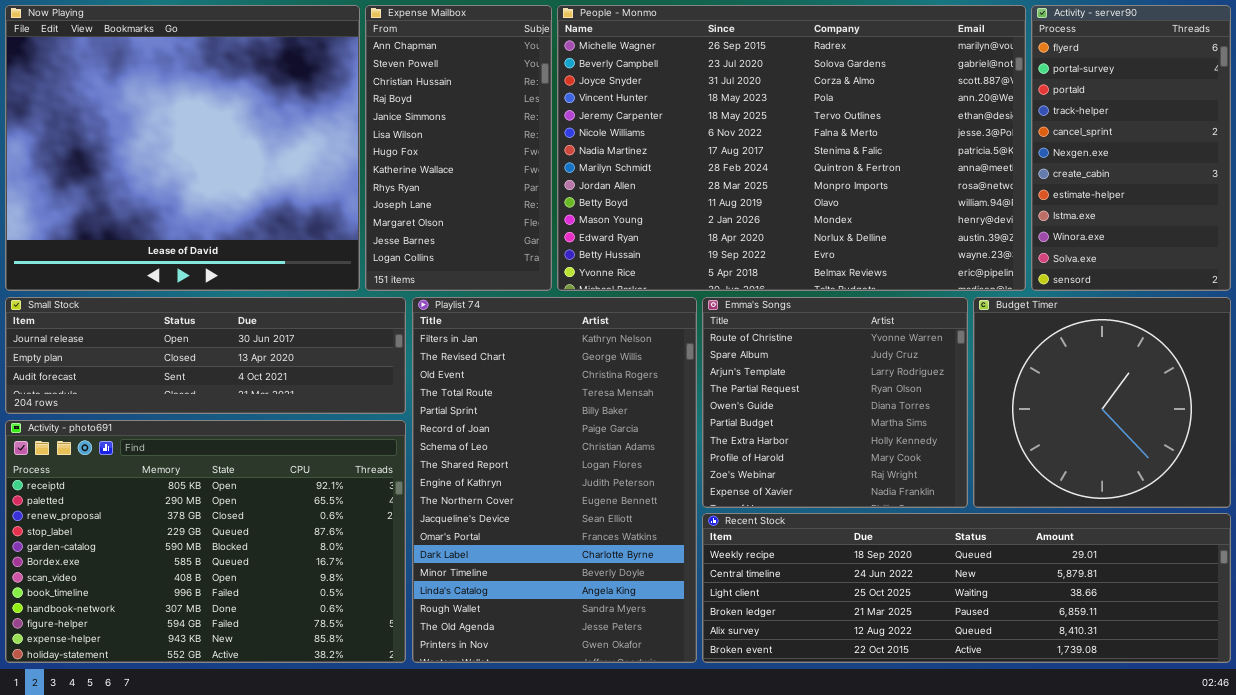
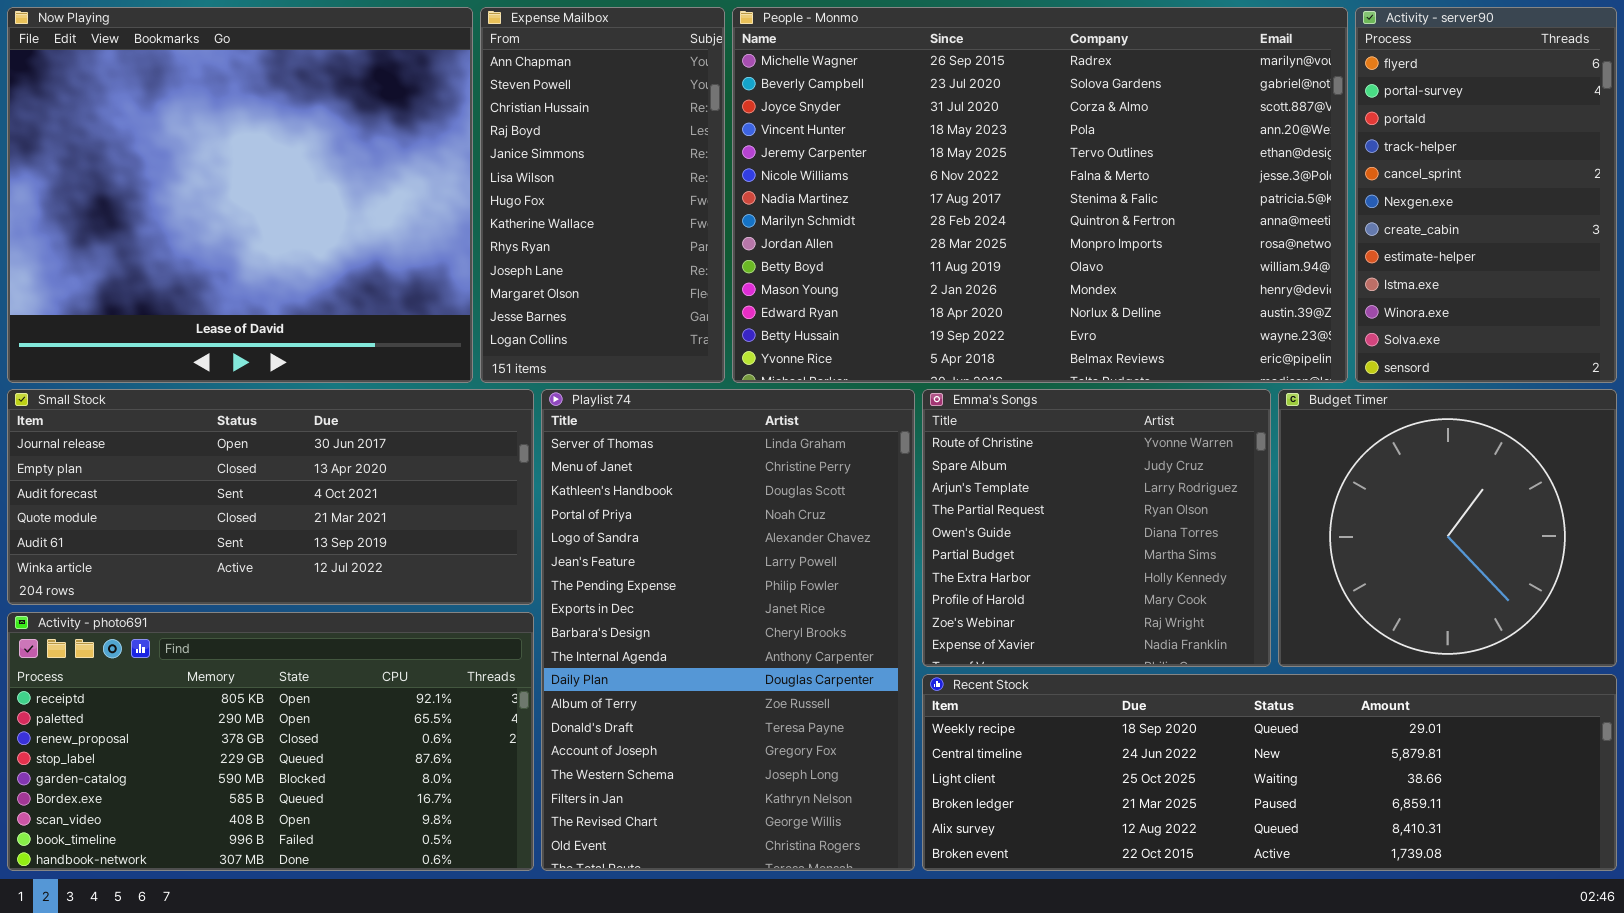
Small Stock: [5,297,406,414] -> [7,389,534,605], resized
Playlist 74: [412,297,697,663] -> [541,389,915,871], scrolled up 15 rows
Activity - photo691: [5,420,406,663] -> [7,612,534,871], resized

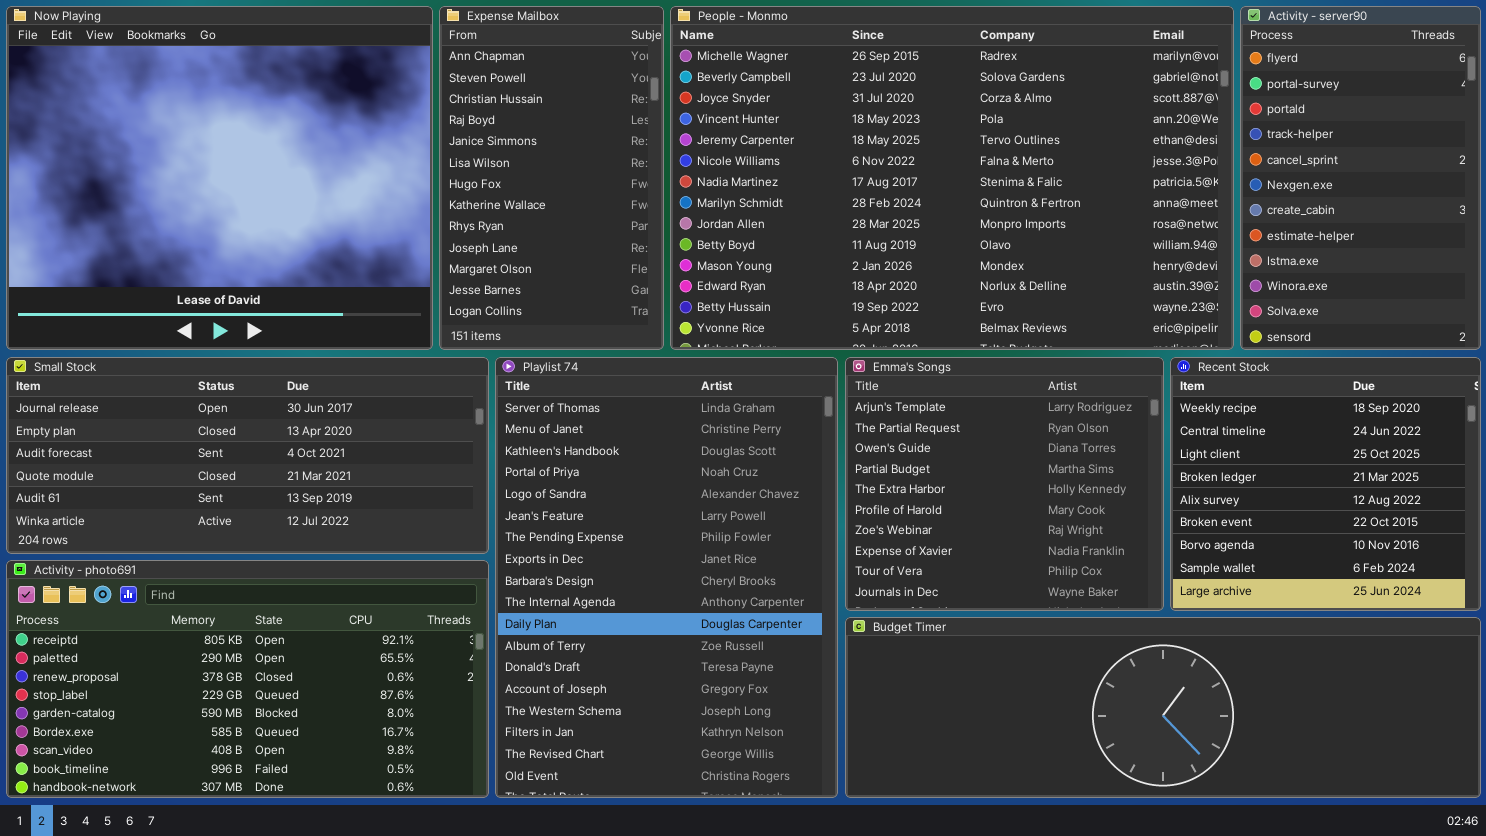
Emma's Songs: [922,389,1271,667] -> [845,357,1164,611], scrolled down 2 rows
Budget Timer: [1278,389,1617,667] -> [845,617,1481,798], moved, resized
Recent Stock: [922,674,1617,871] -> [1170,357,1481,611], moved, resized

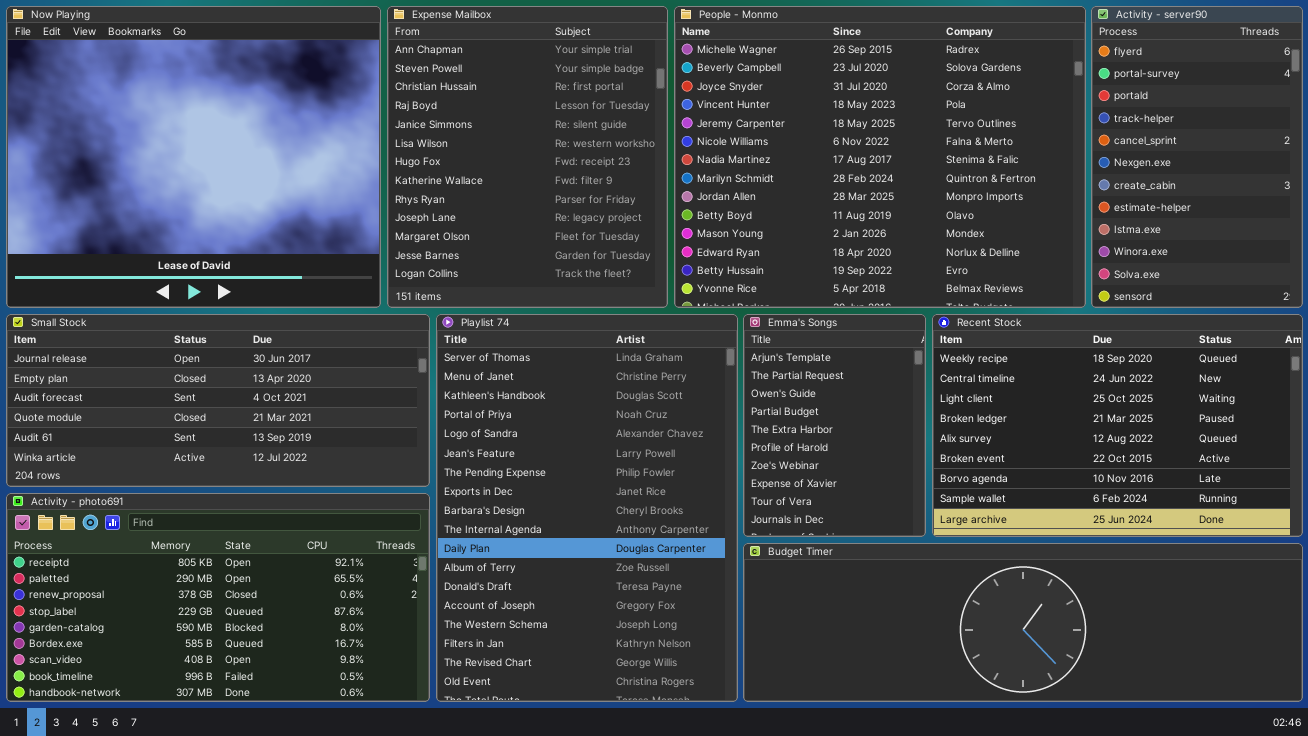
Expense Mailbox: [439,6,664,350] -> [387,6,668,308], resized
People - Monmo: [670,6,1234,350] -> [674,6,1086,308], resized
Emma's Songs: [845,357,1164,611] -> [743,314,926,537], resized
Recent Stock: [1170,357,1481,611] -> [932,314,1303,537], resized

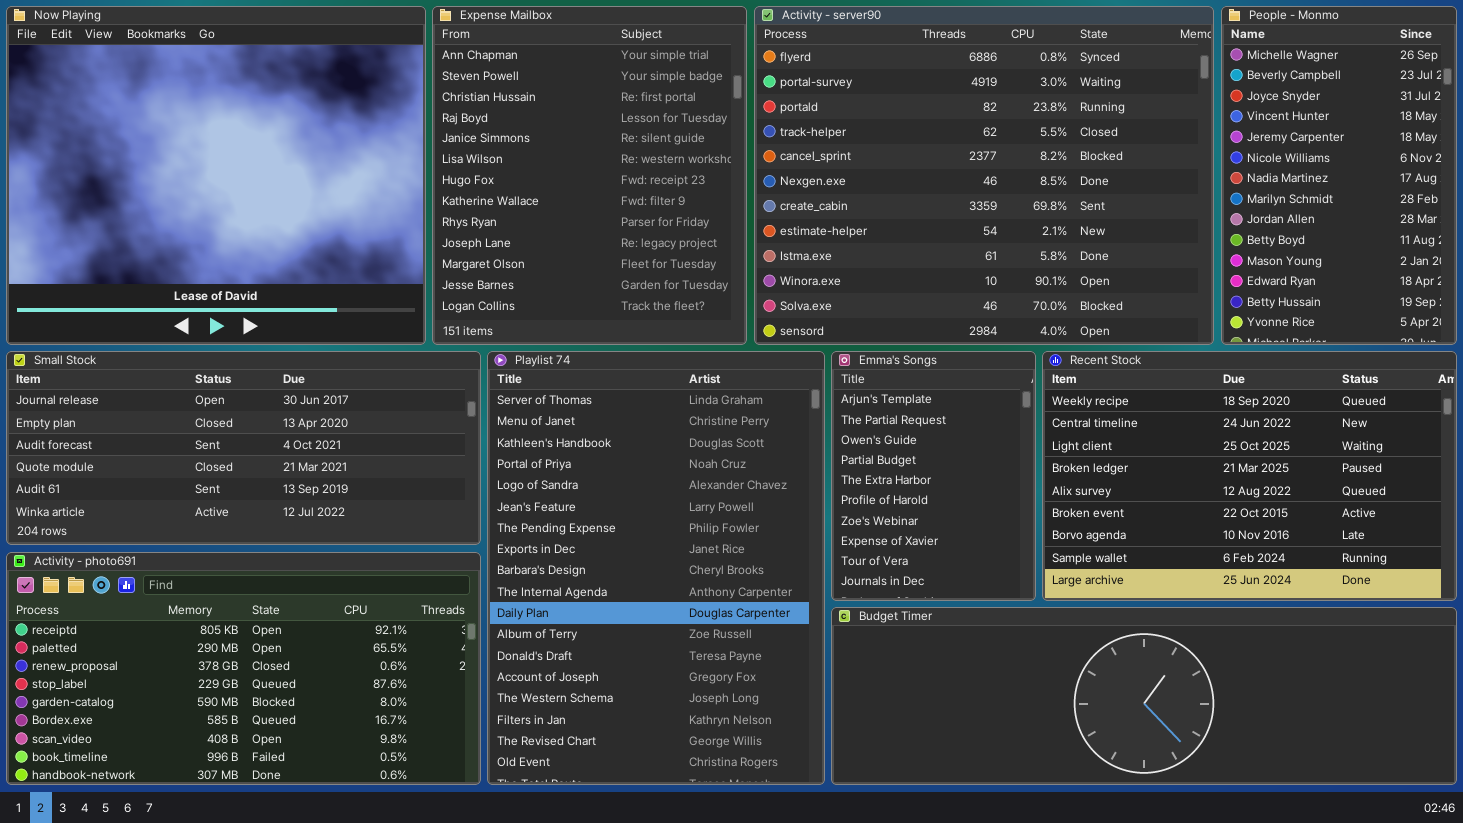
People - Monmo: [674,6,1086,308] -> [1221,6,1457,345], moved, resized
Activity - server90: [1091,6,1303,308] -> [754,6,1214,345], moved, resized

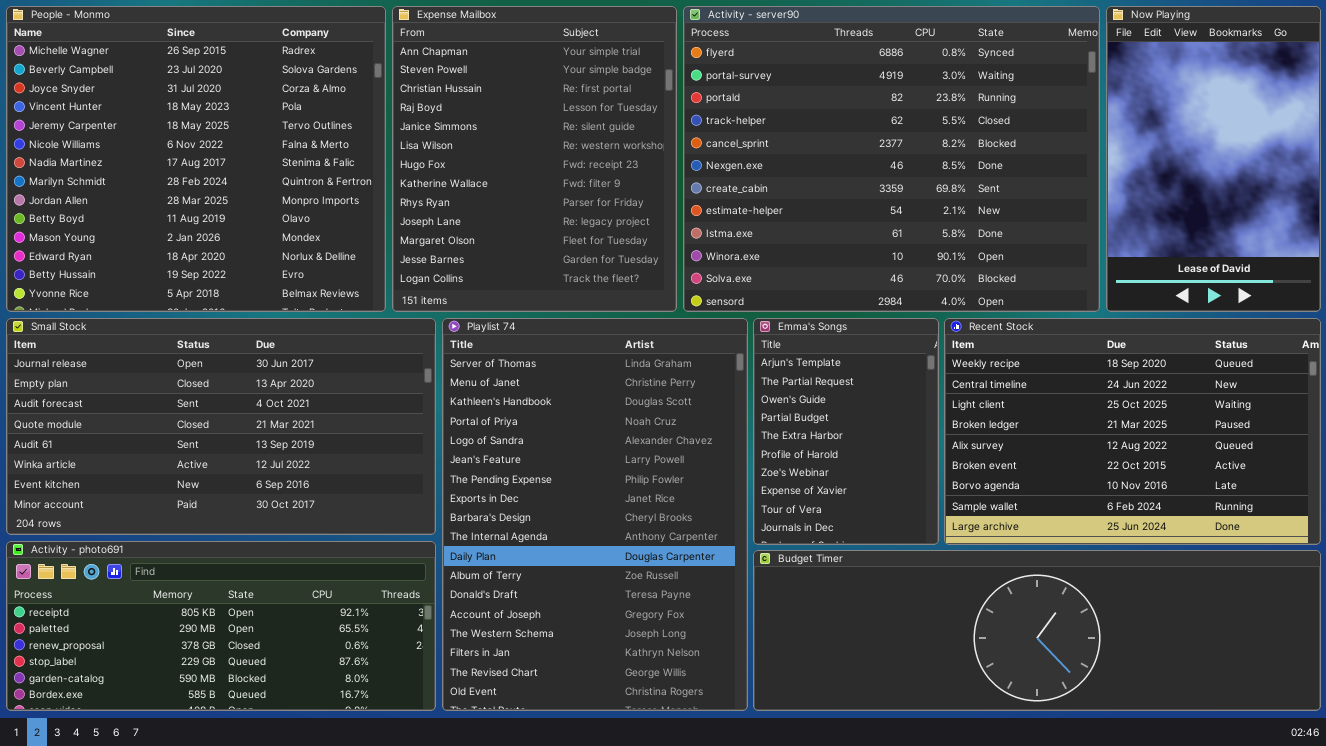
Now Playing: [6,6,426,345] -> [1106,6,1321,312], moved, resized
People - Monmo: [1221,6,1457,345] -> [6,6,386,312], moved, resized
Small Stock: [6,351,481,545] -> [6,318,436,535], resized
Activity - photo691: [6,552,481,785] -> [6,541,436,711], resized

